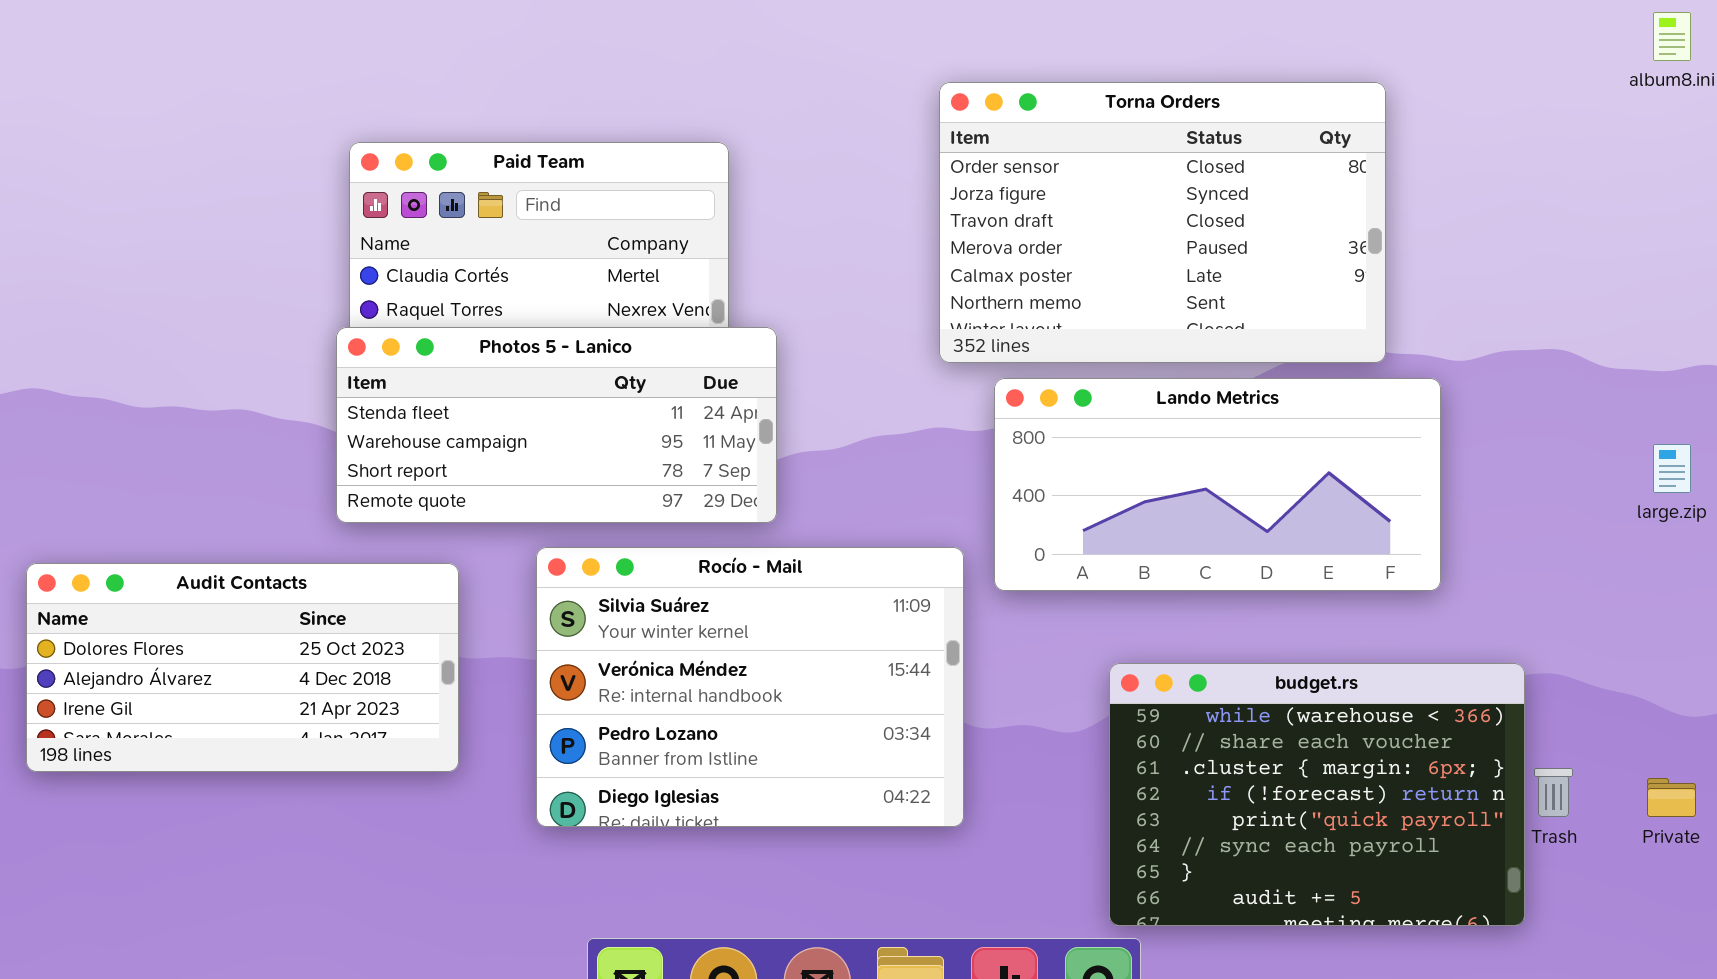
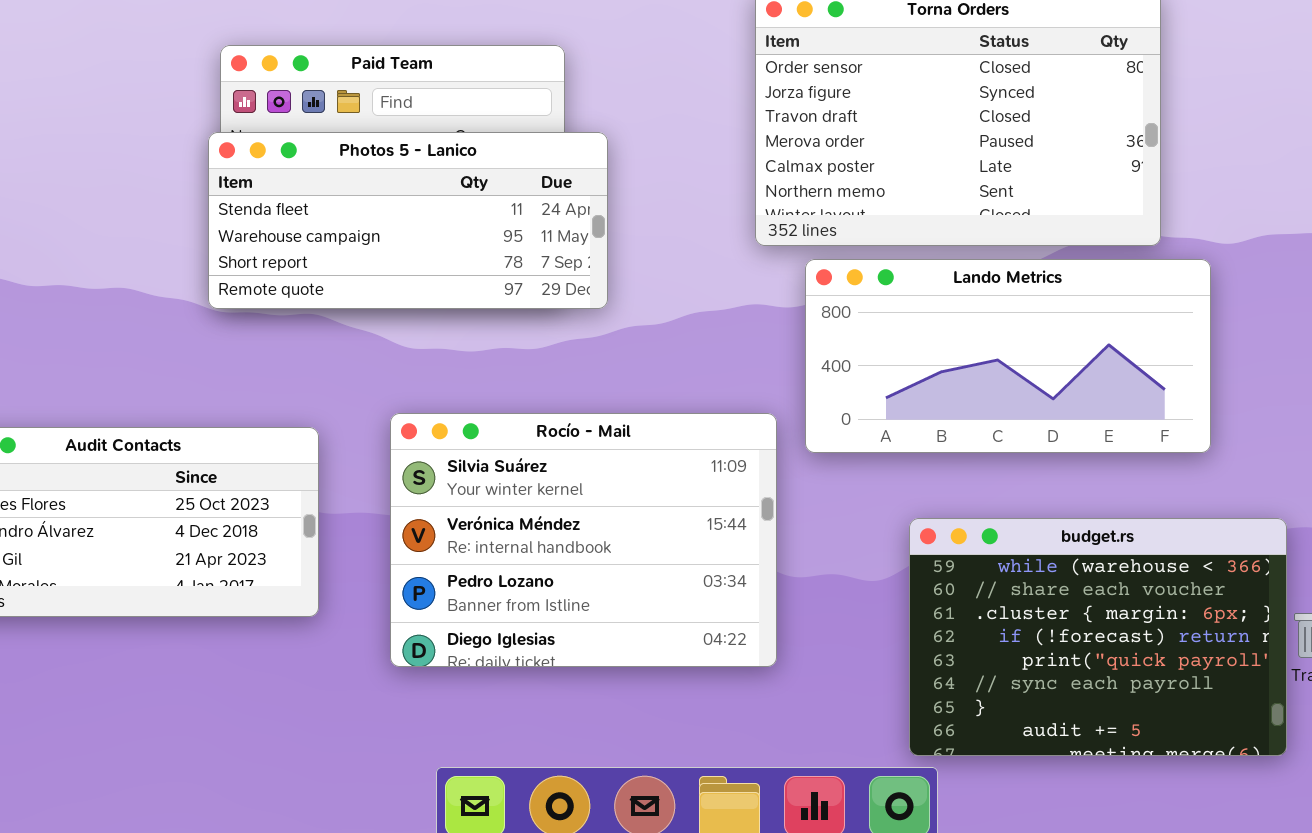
Photos 5 - Lanico: [336,327,777,523] -> [208,132,608,309], moved

